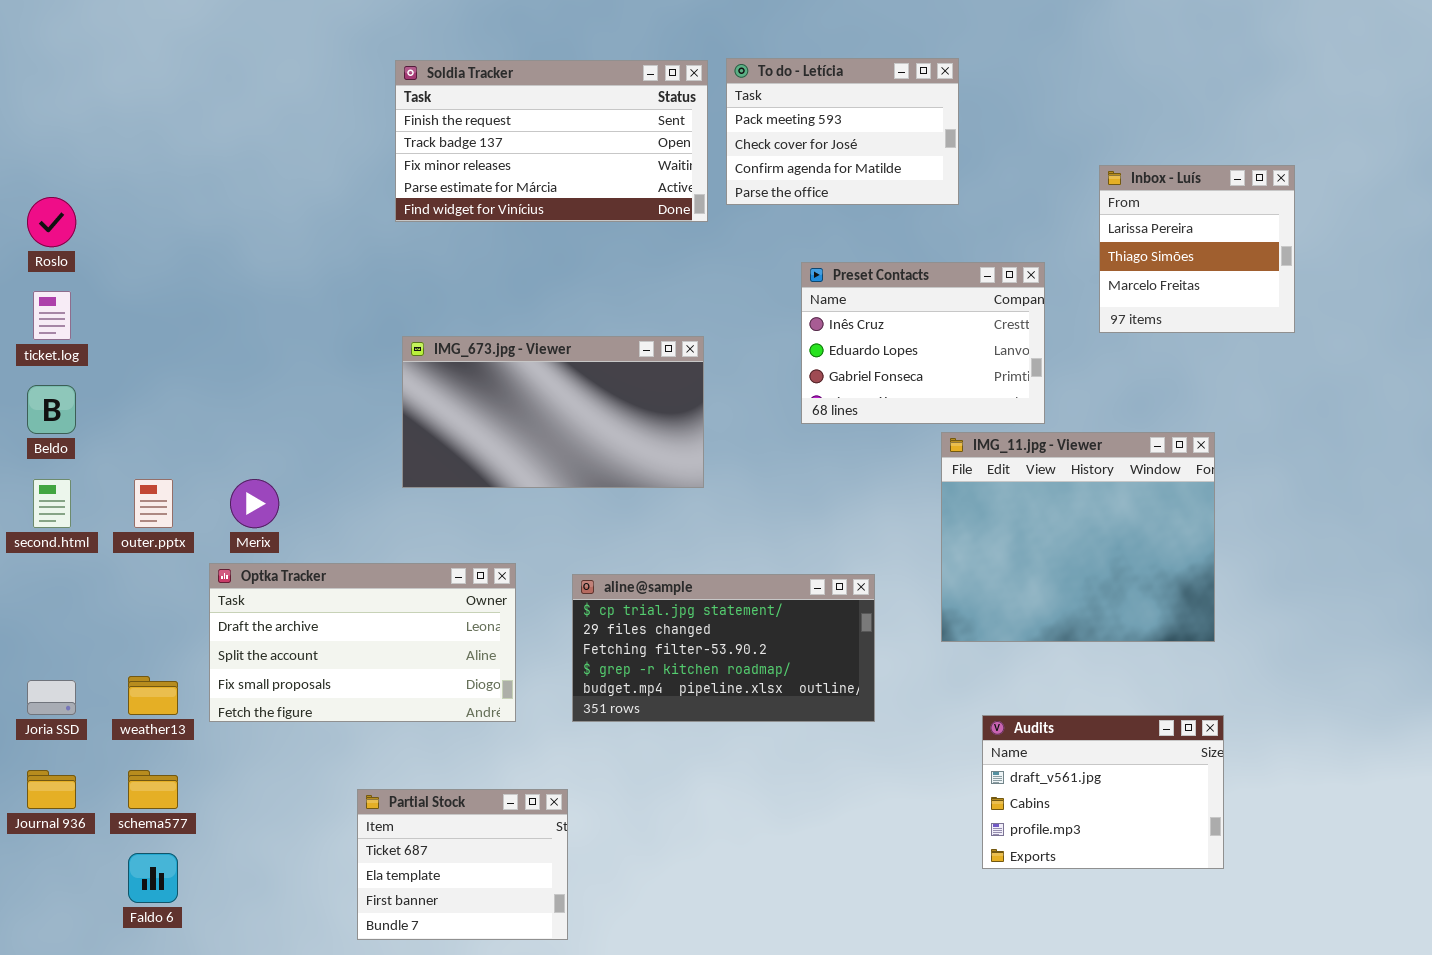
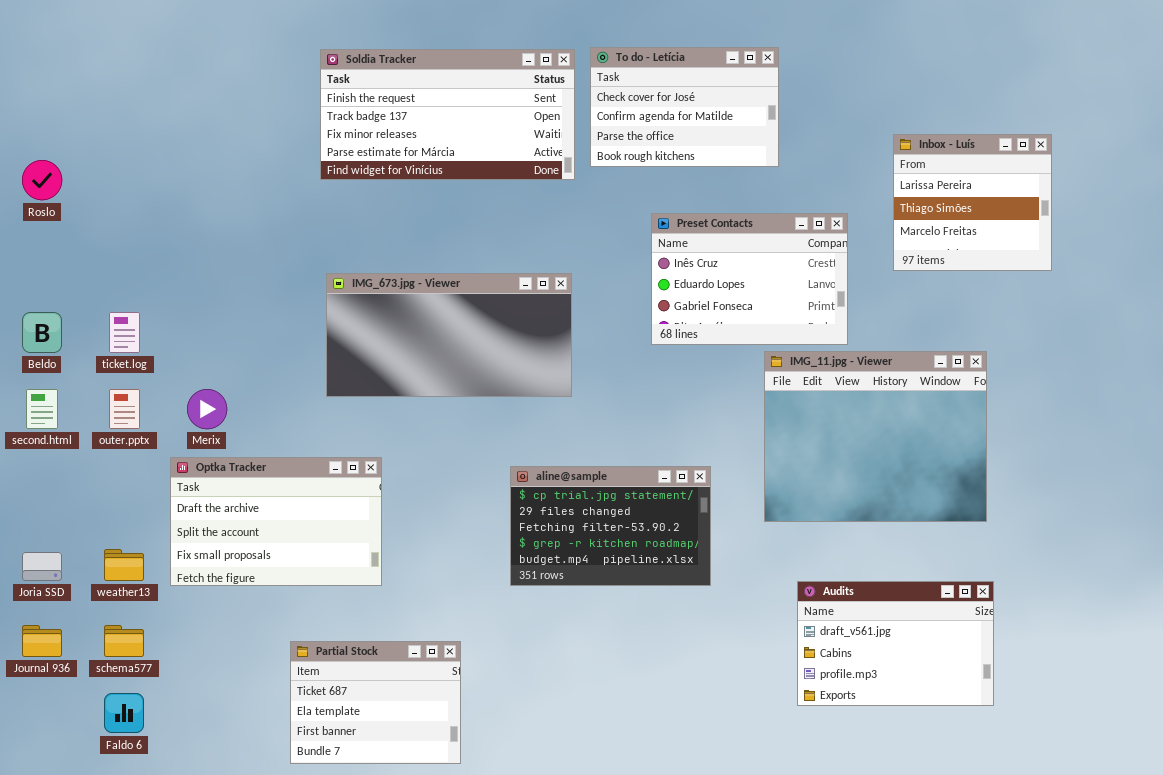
To do - Letícia: [726,58,959,205] -> [590,47,779,167], scrolled down 1 row
ticket.log: [33,291,71,340] -> [109,312,140,353], moved
Optka Tracker: [209,563,516,722] -> [170,457,382,586], resized
aline@sample: [572,574,875,722] -> [510,466,711,586], resized

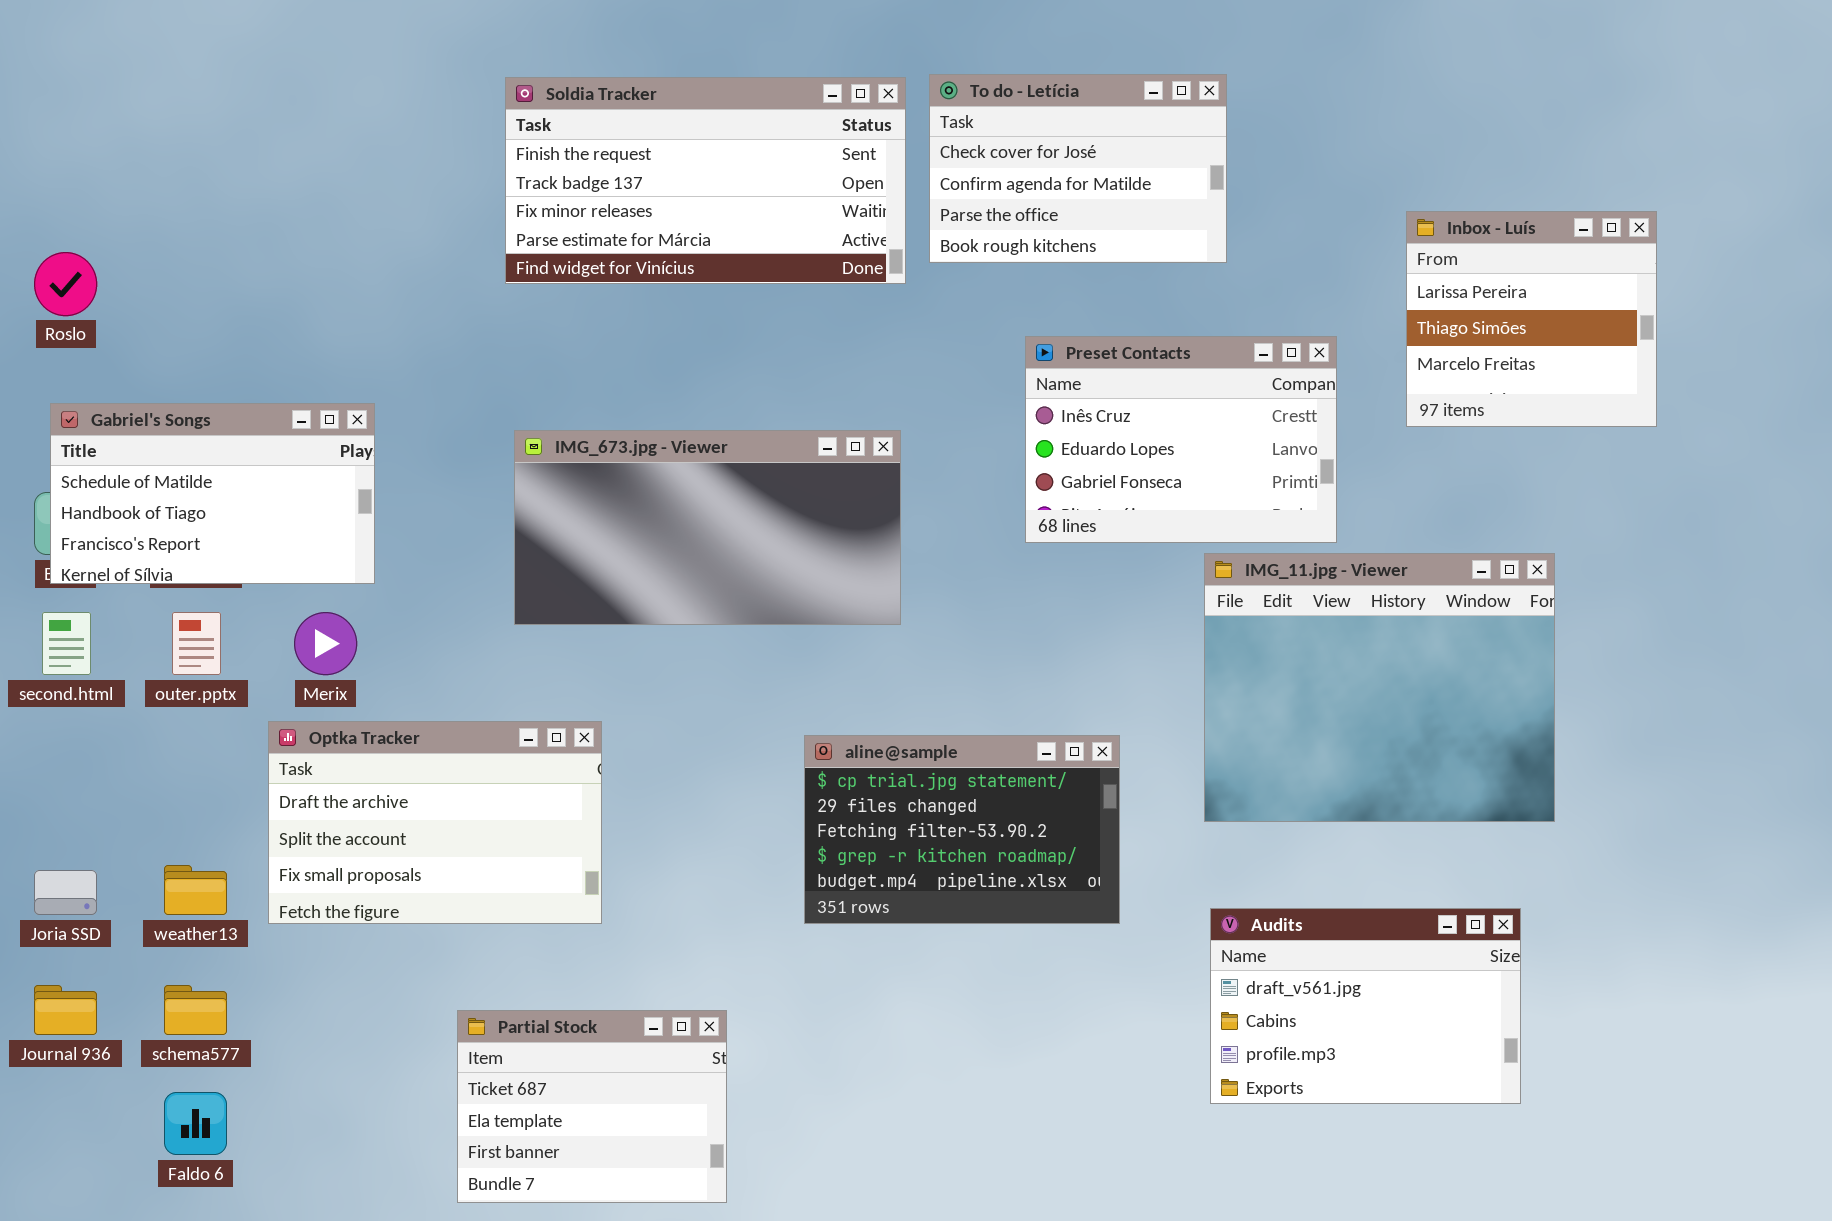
Gabriel's Songs: none -> [50,403,375,584], opened
Audits: [797,581,994,706] -> [1210,908,1521,1104], moved

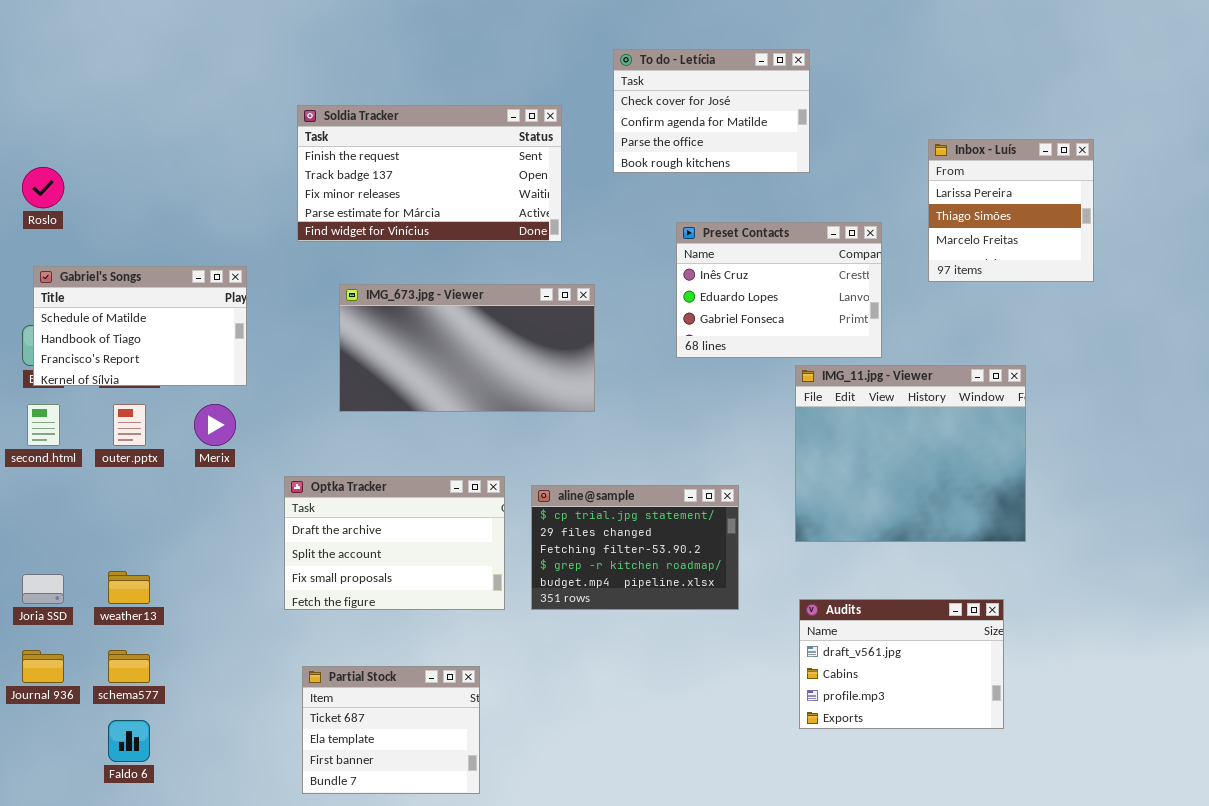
Soldia Tracker: [505,77,906,284] -> [297,105,562,242], moved
Optka Tracker: [268,721,602,924] -> [284,476,505,610], moved

